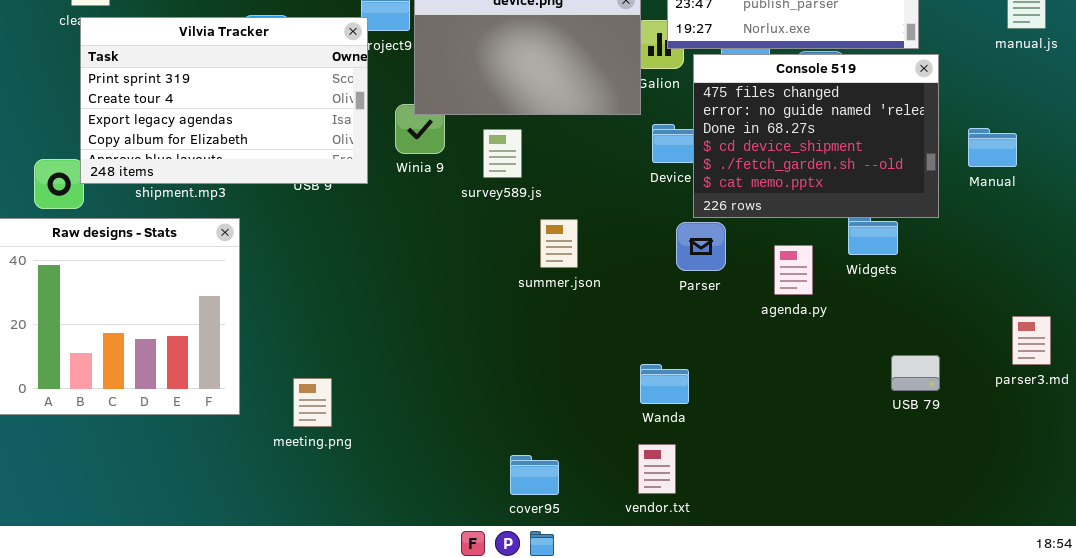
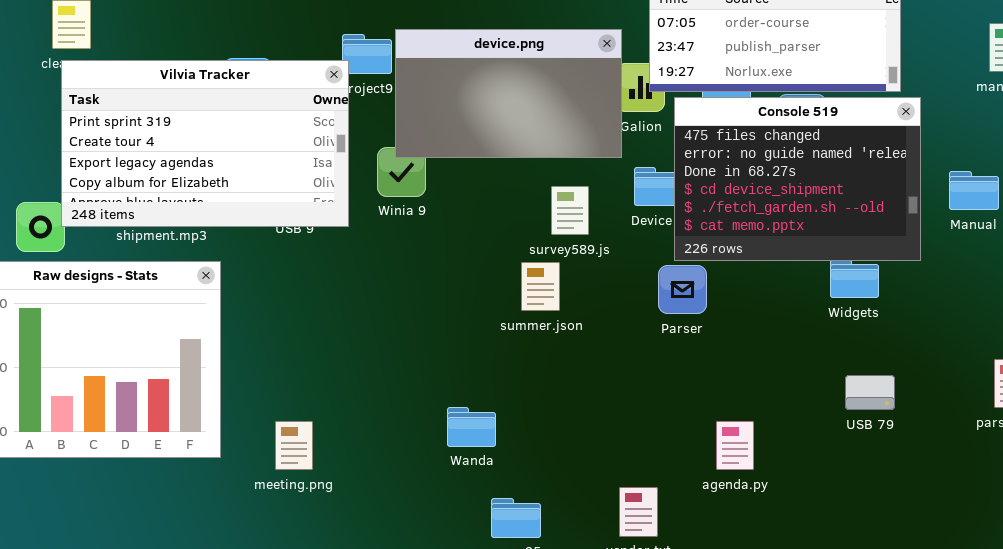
survey589.js: [483,129,522,178] -> [551,186,589,235], moved
agenda.py: [774,245,813,295] -> [716,421,754,470], moved
USB 79: [891,355,940,391] -> [845,375,895,410], moved
Wanda: [640,364,689,404] -> [447,407,496,447], moved

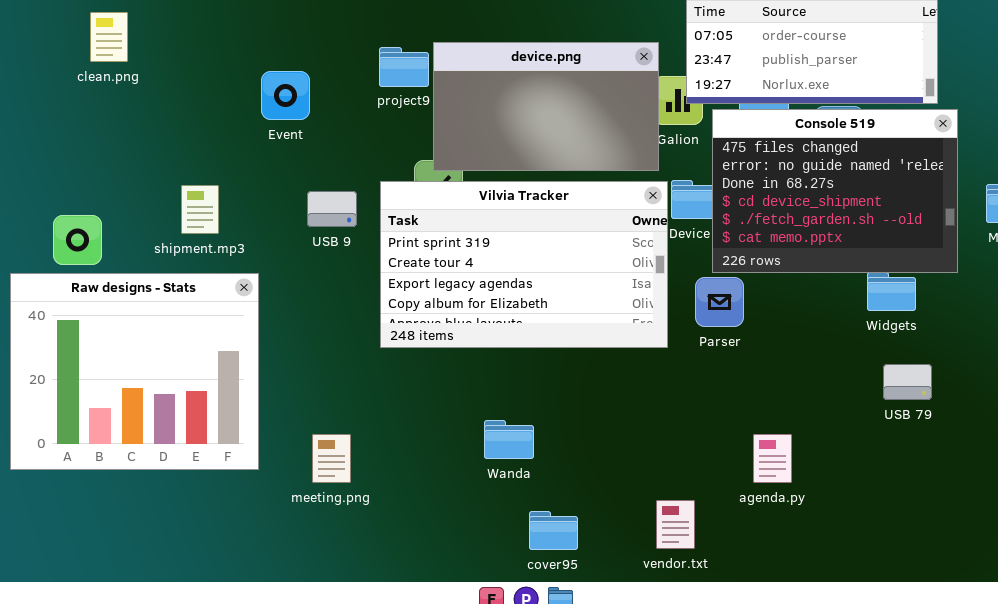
Vilvia Tracker: [61,60,349,227] -> [380,181,668,348], moved
USB 79: [845,375,895,410] -> [883,364,932,400], moved

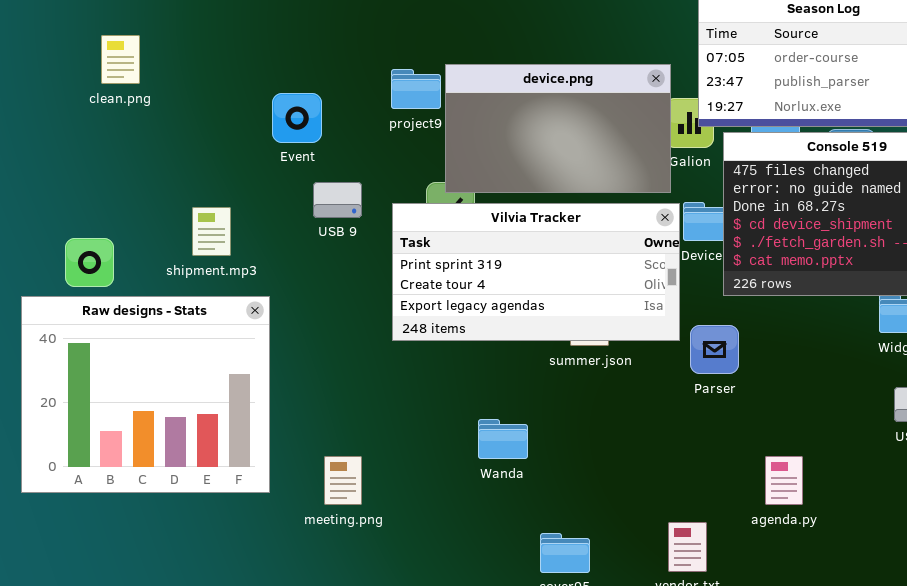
Vilvia Tracker: [380,181,668,348] -> [392,203,680,341], resized
USB 9: [307,191,357,227] -> [313,182,362,218], moved
Parser: [695,277,744,327] -> [690,325,739,374], moved
Wanda: [484,420,534,459] -> [478,419,528,459], moved

